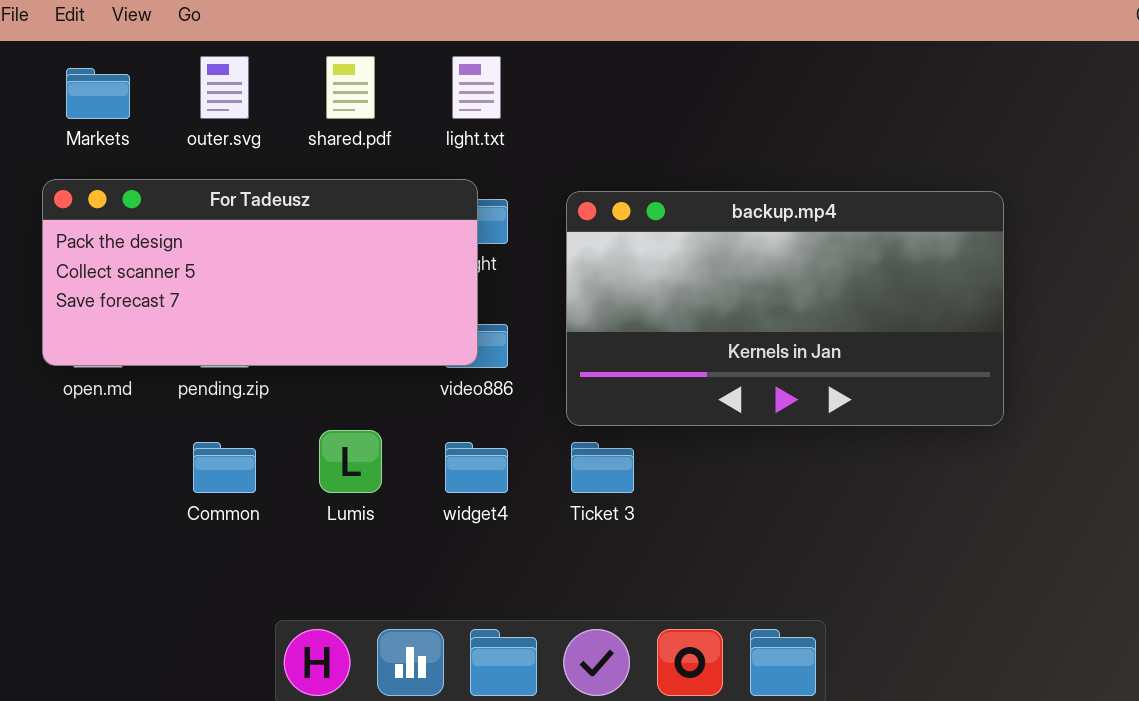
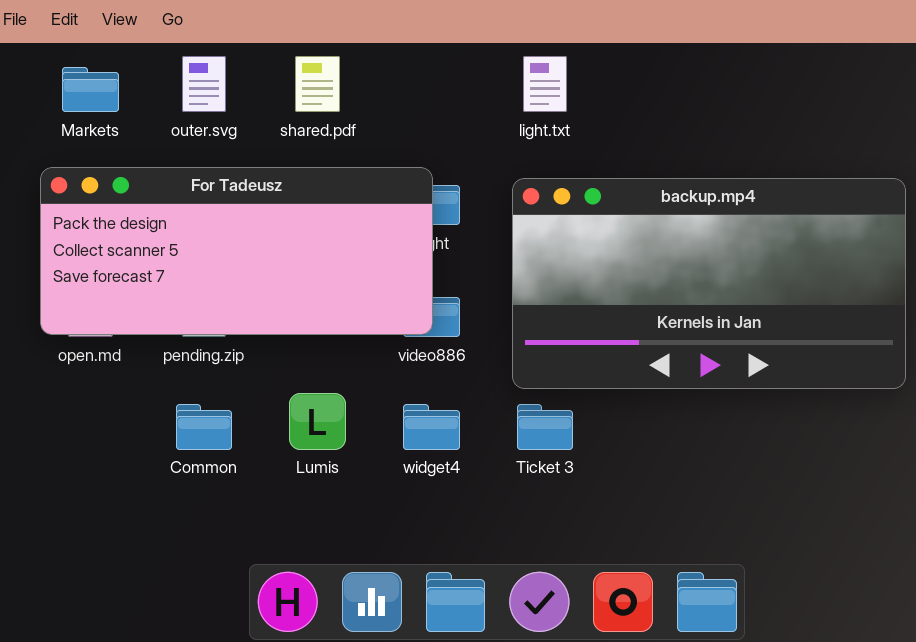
light.txt: [452,56,501,119] -> [523,56,567,112], moved

